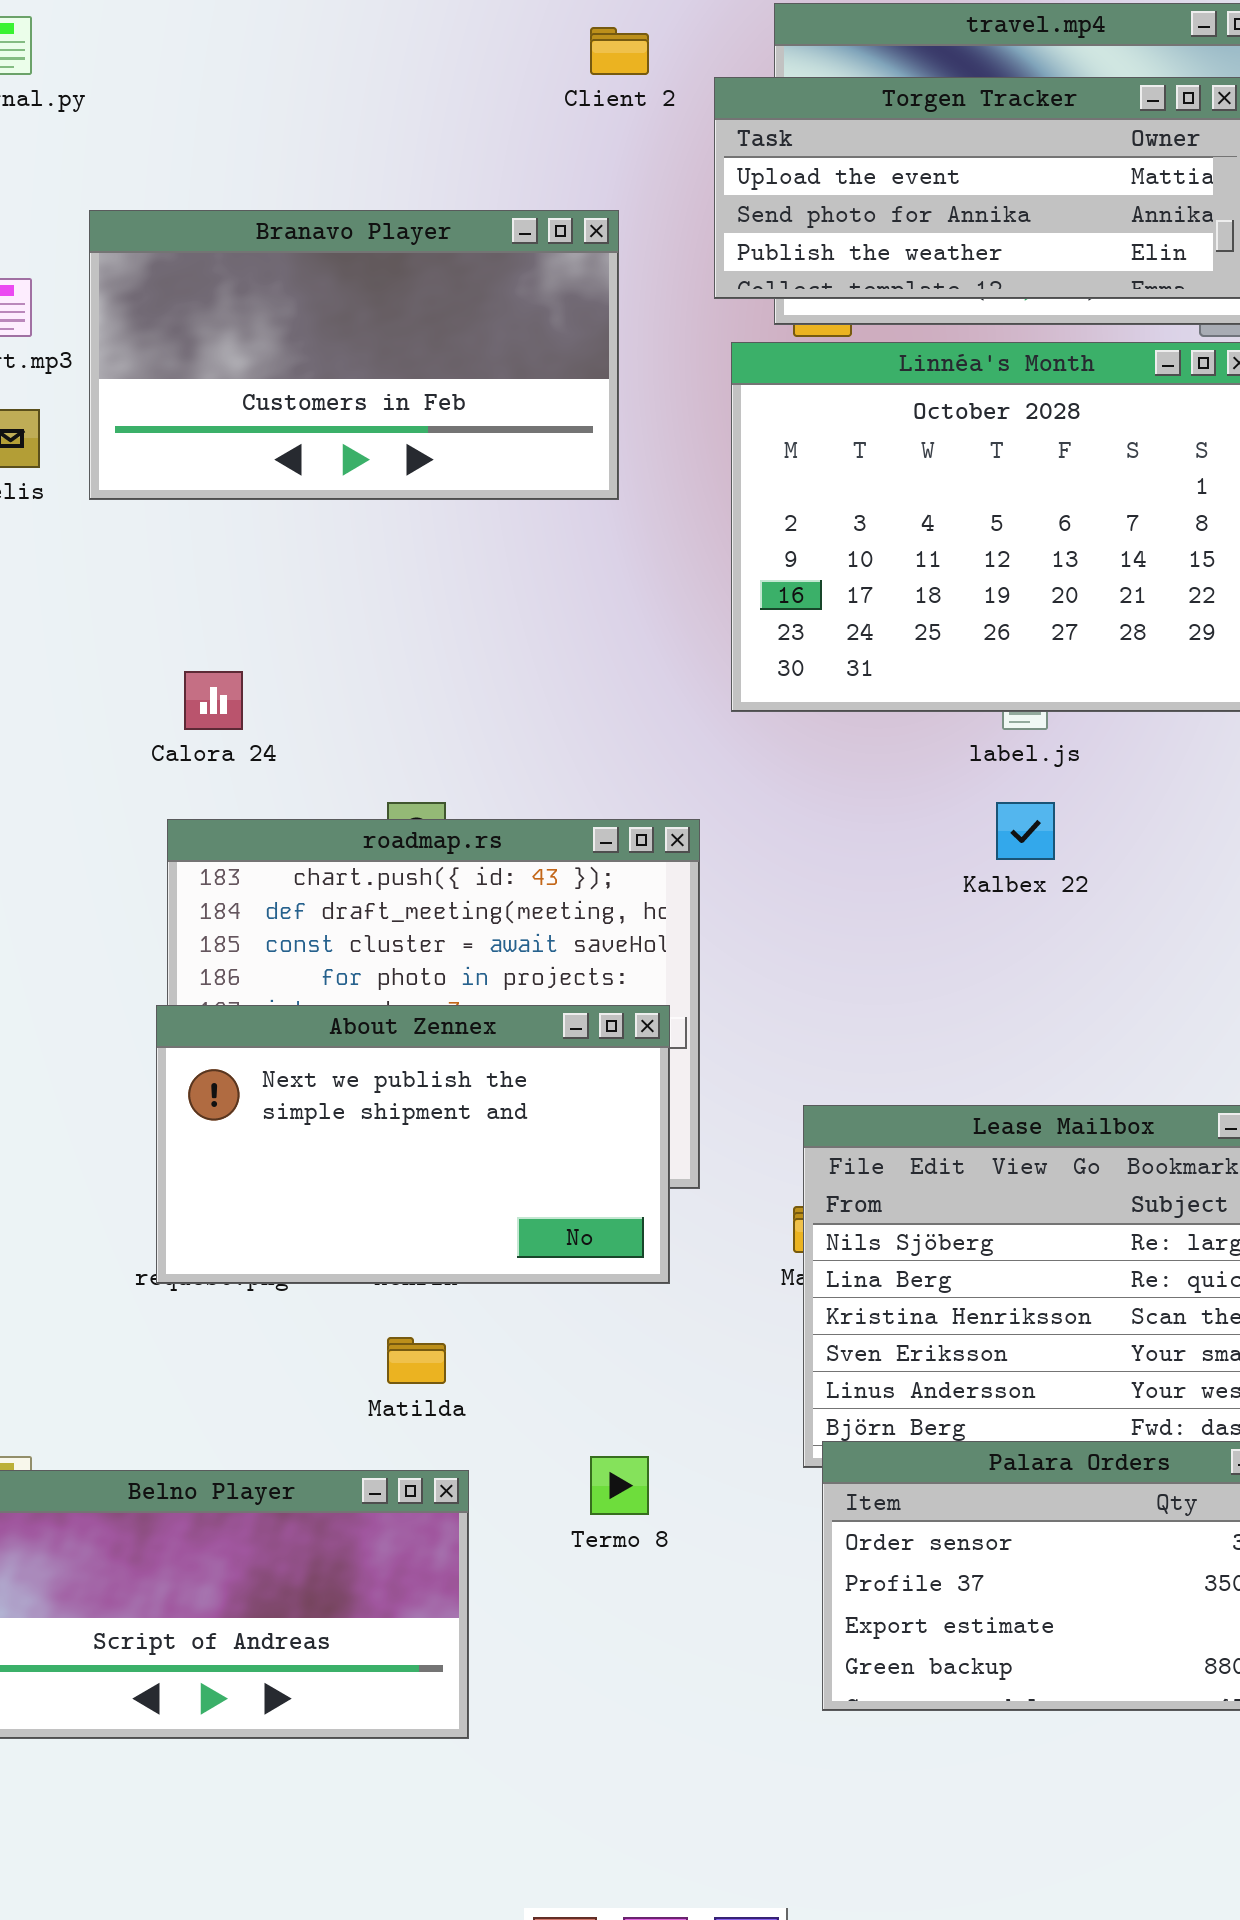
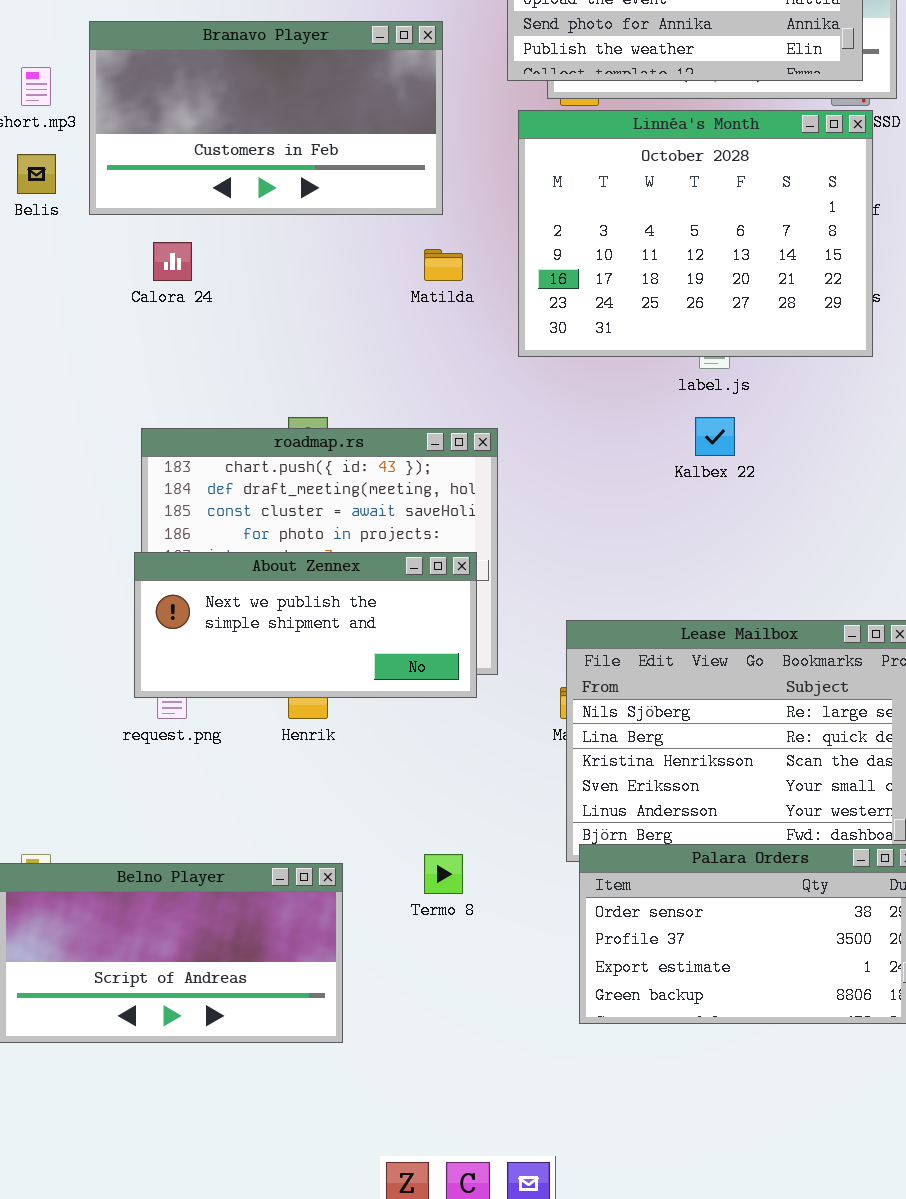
Calora 24: [184,671,243,730] -> [153,242,192,281], moved
About Zennex: [156,1005,670,1284] -> [134,552,477,698], resized
Matilda: [387,1337,446,1384] -> [424,249,463,281], moved

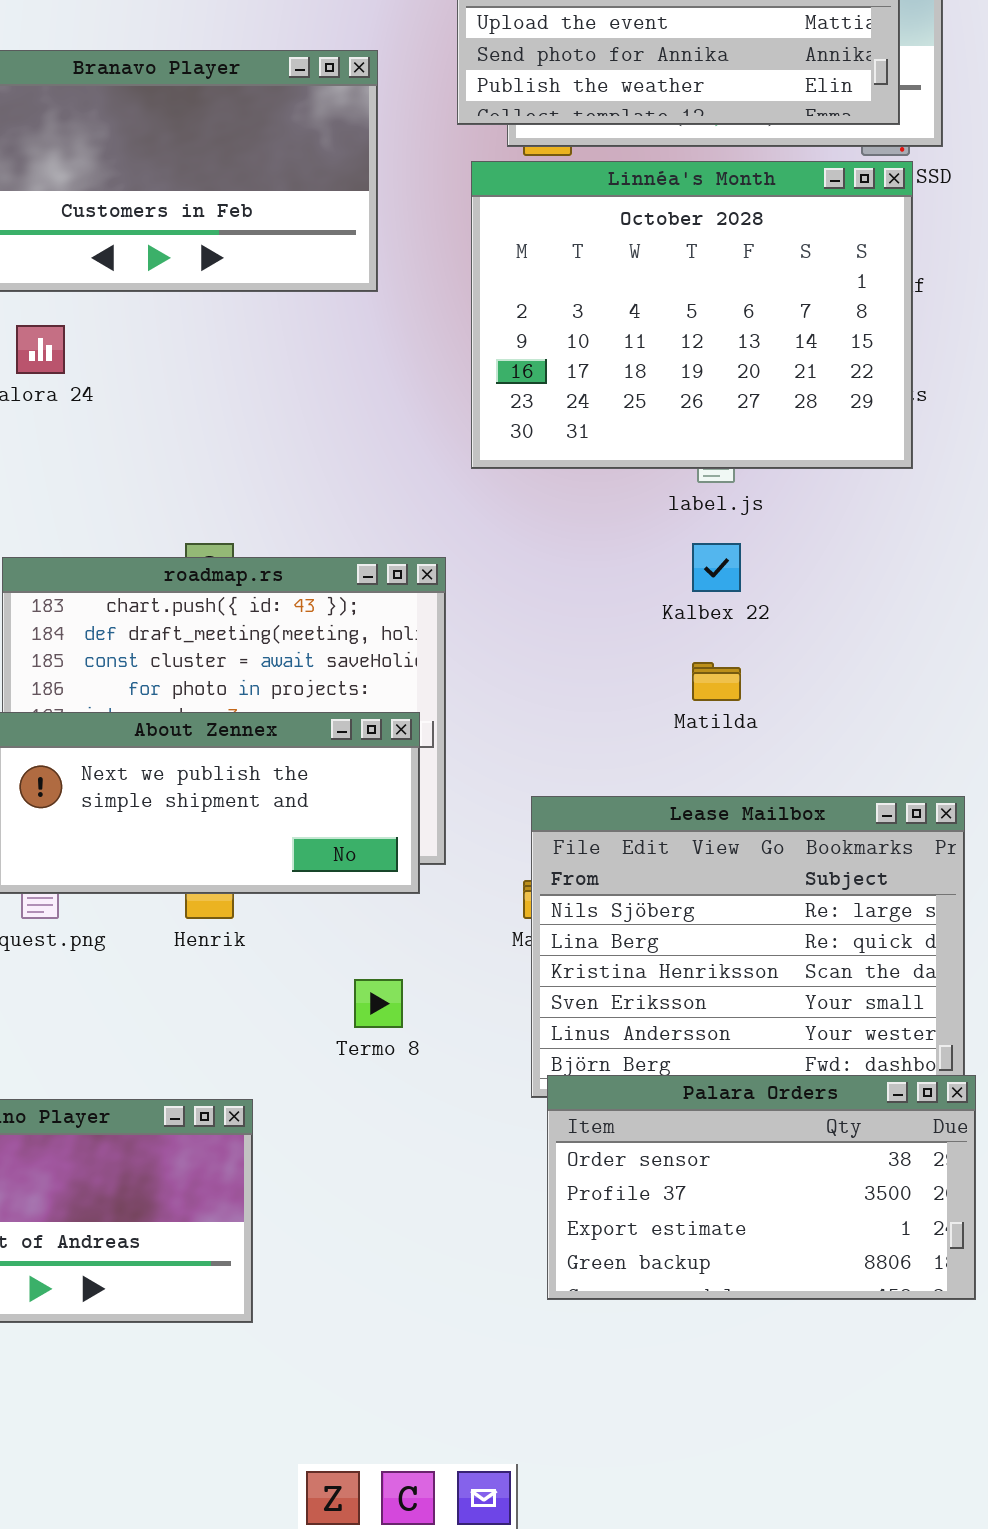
Matilda: [424,249,463,281] -> [692,662,741,701], moved
Termo 8: [424,854,463,894] -> [354,979,403,1028], moved

